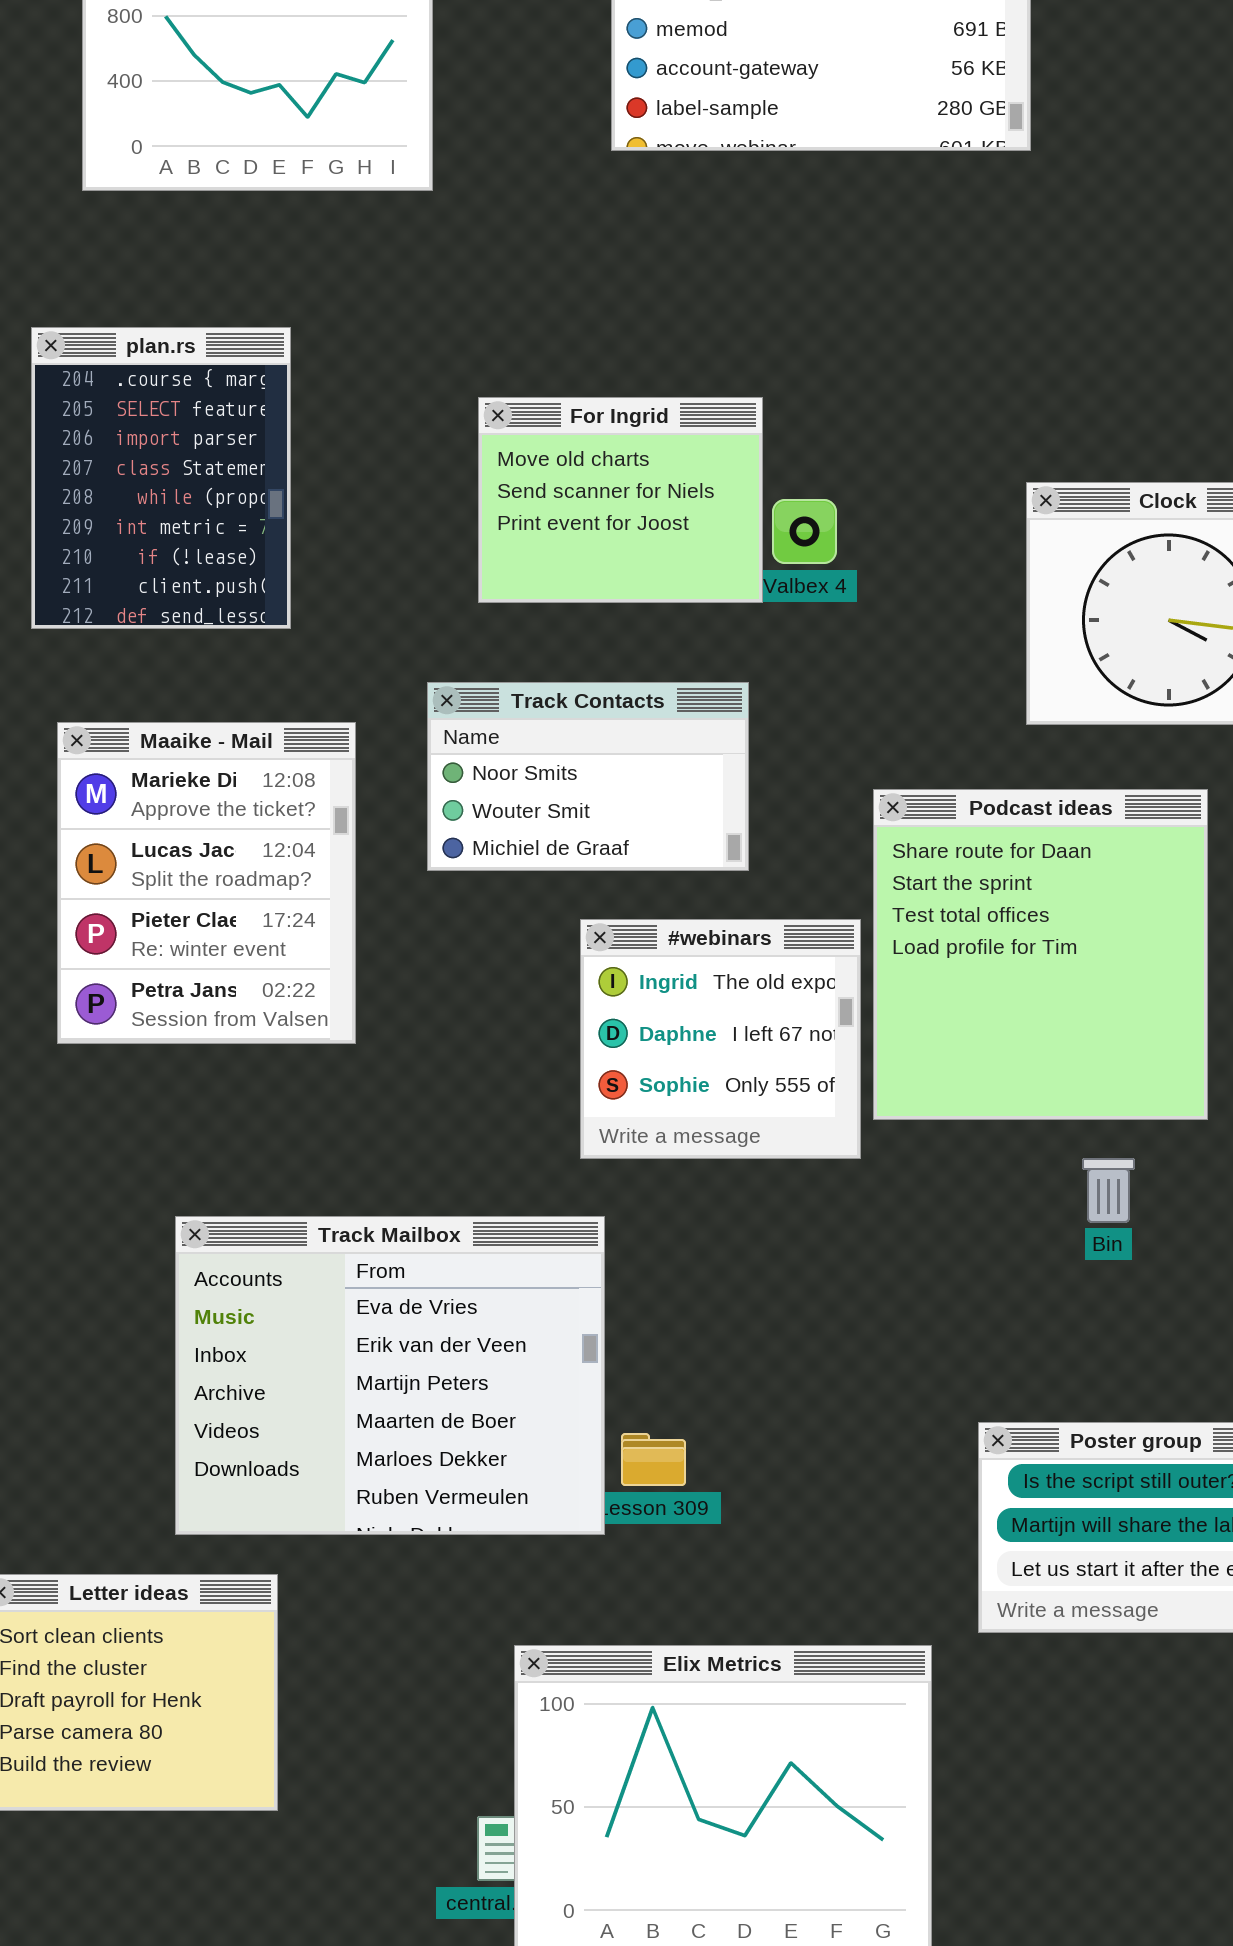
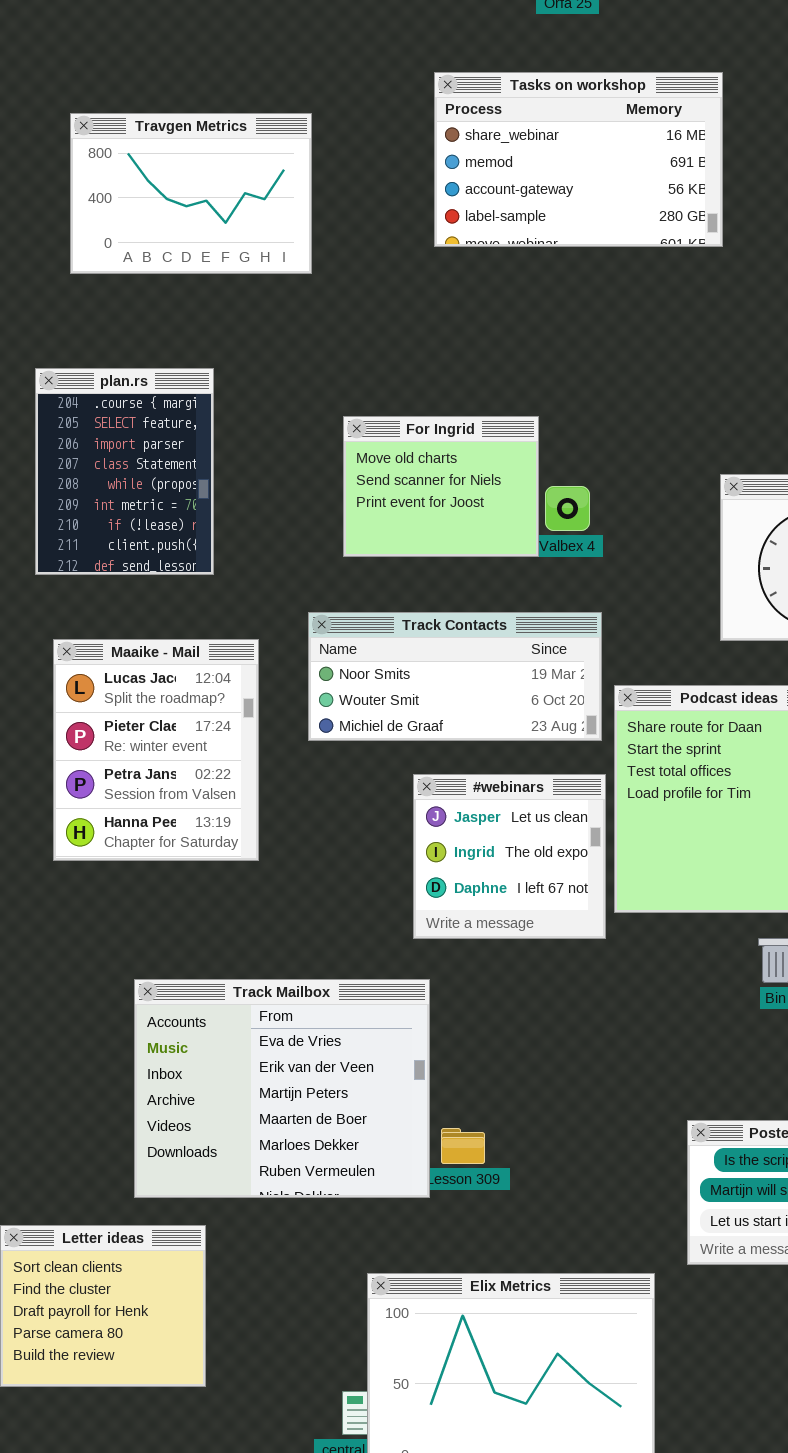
Track Contacts: [427,682,749,871] -> [308,612,602,741], resized
Maaike - Mail: [57,722,356,1044] -> [53,639,259,861], scrolled down 1 row
#webinars: [580,919,861,1159] -> [413,774,606,939], scrolled up 1 row

